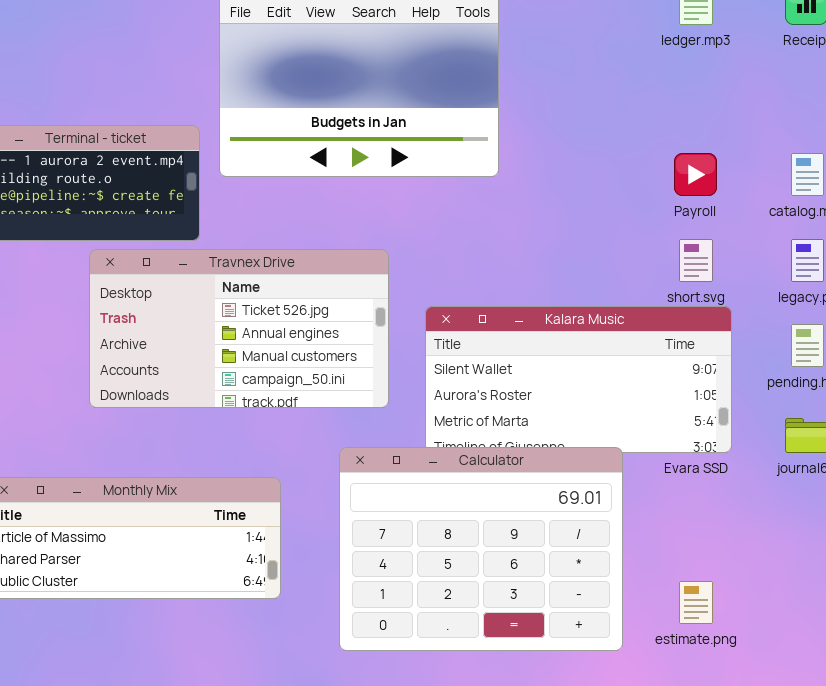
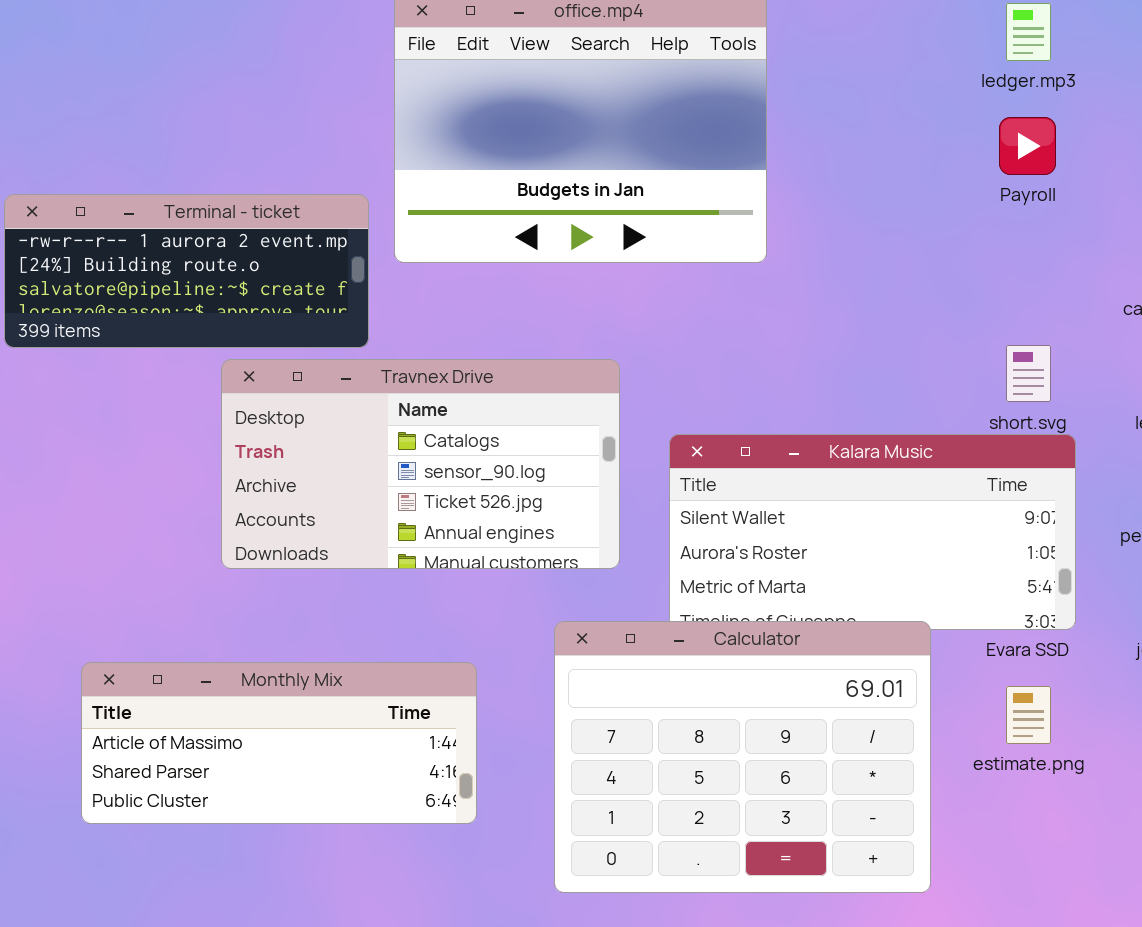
Payroll: [674,153,717,196] -> [999,117,1056,175], moved
Travnex Drive: [89,249,389,408] -> [221,359,620,569], scrolled up 2 rows
estimate.png: [679,581,713,624] -> [1006,686,1051,744], moved

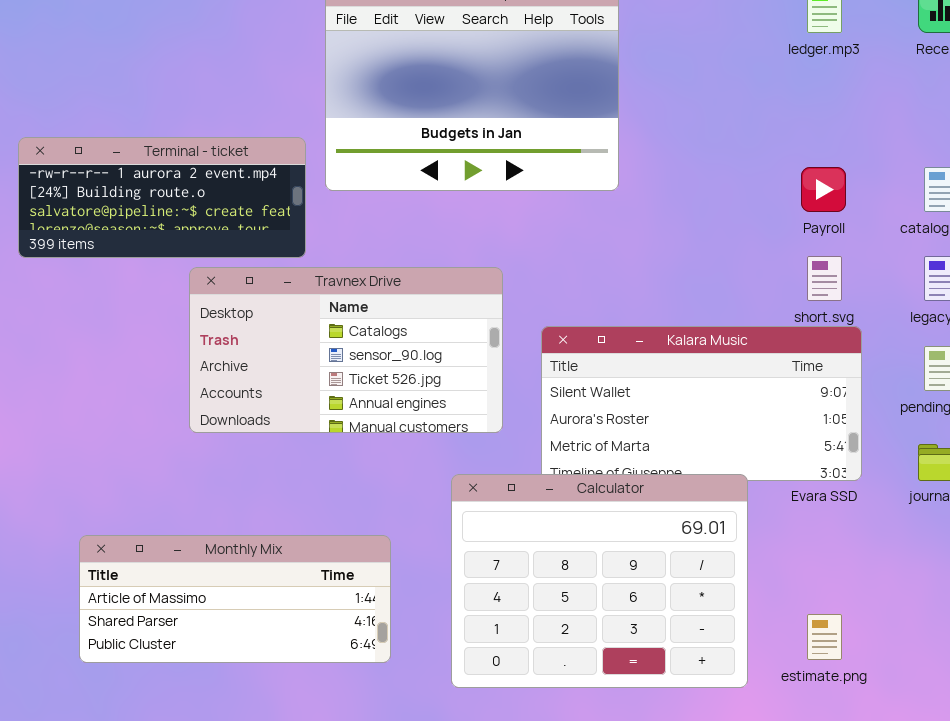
Payroll: [999,117,1056,175] -> [801,167,846,212], moved
Monthly Mix: [81,662,477,824] -> [79,535,391,663], moved
estimate.png: [1006,686,1051,744] -> [807,614,842,660], moved

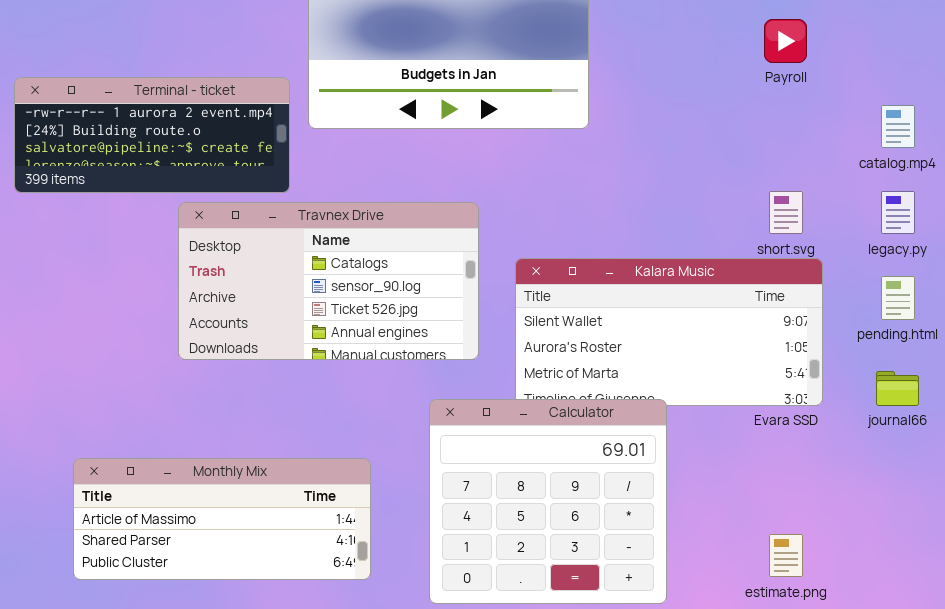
Payroll: [801,167,846,212] -> [764,19,807,63], moved
Calculator: [451,474,748,688] -> [429,399,667,604], resized

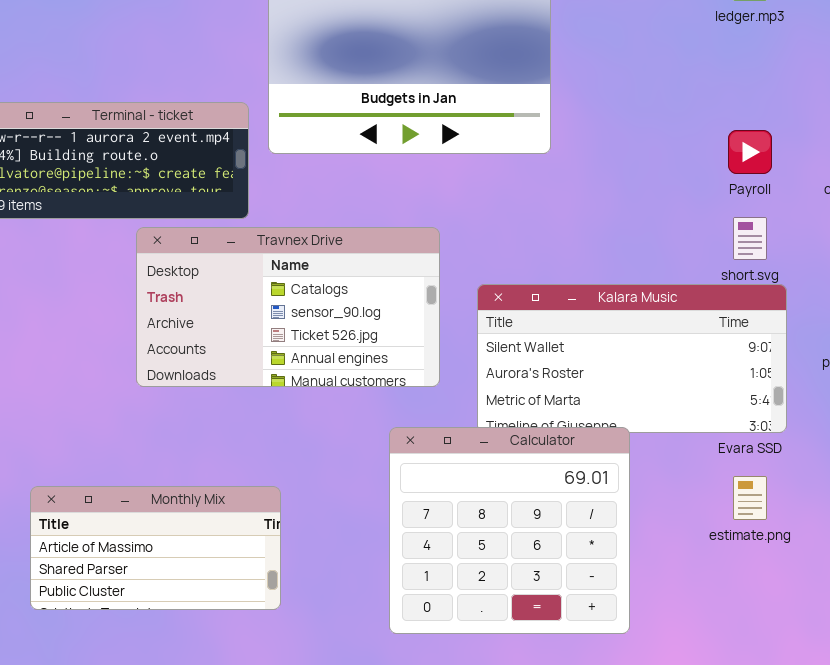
Payroll: [764,19,807,63] -> [728,130,772,174], moved
Monthly Mix: [73,458,371,580] -> [30,486,281,610], resized
estimate.png: [769,534,803,577] -> [733,476,767,520], moved

